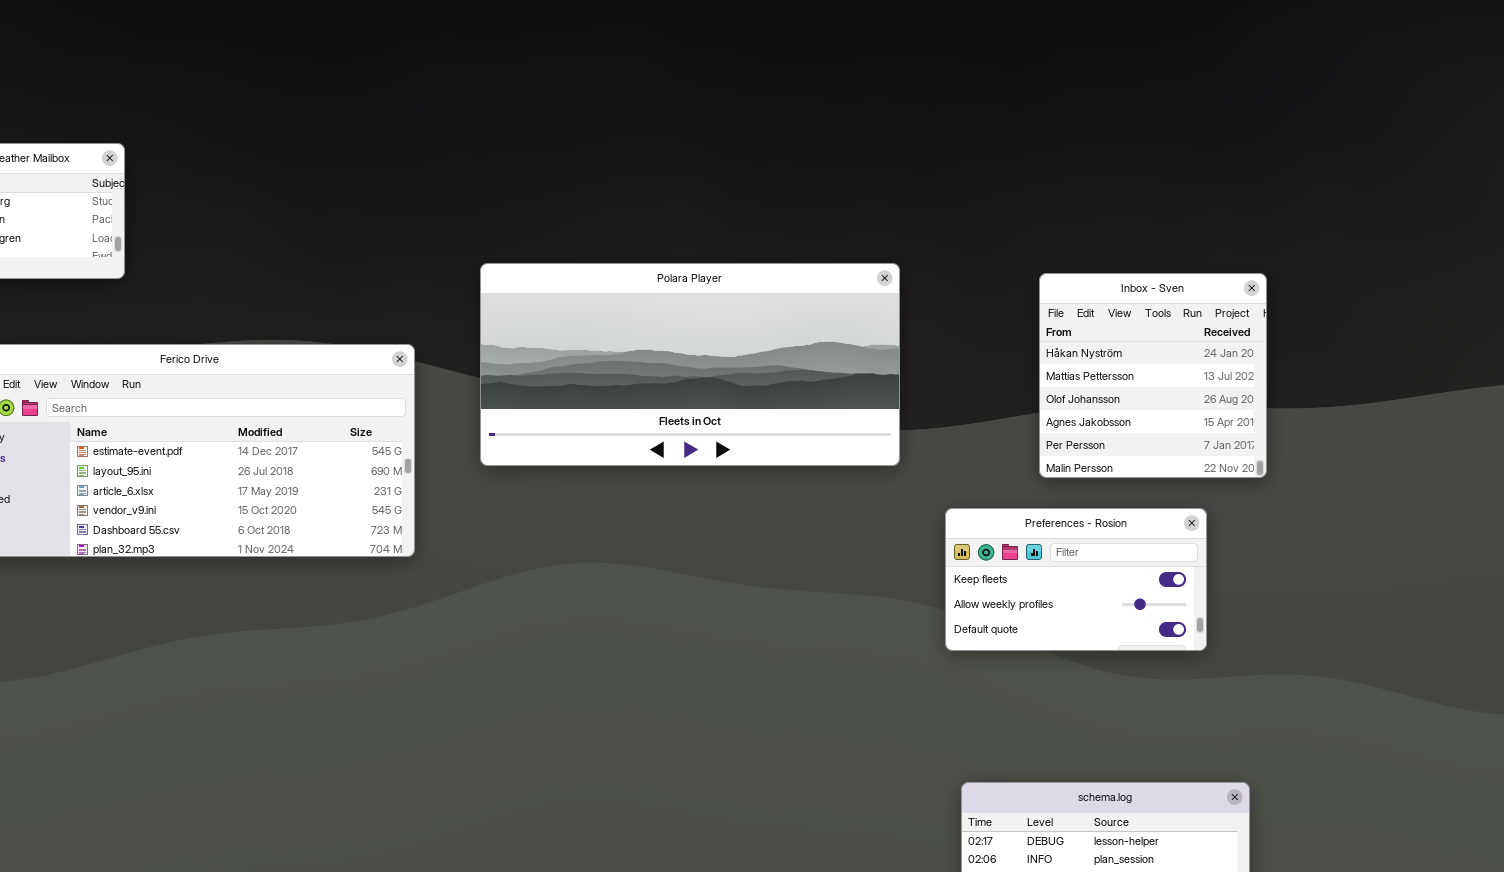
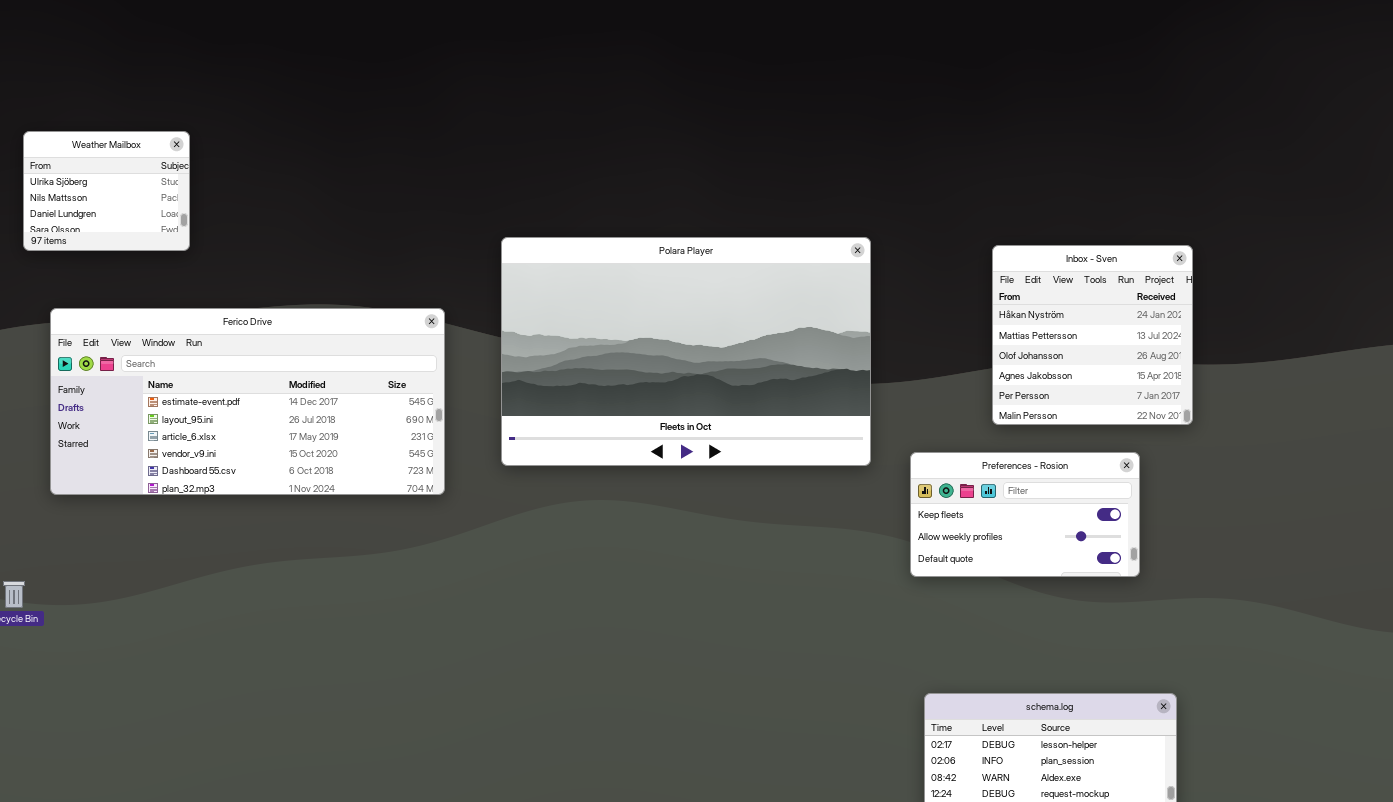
Polara Player: [480,263,900,466] -> [501,237,871,466], resized

